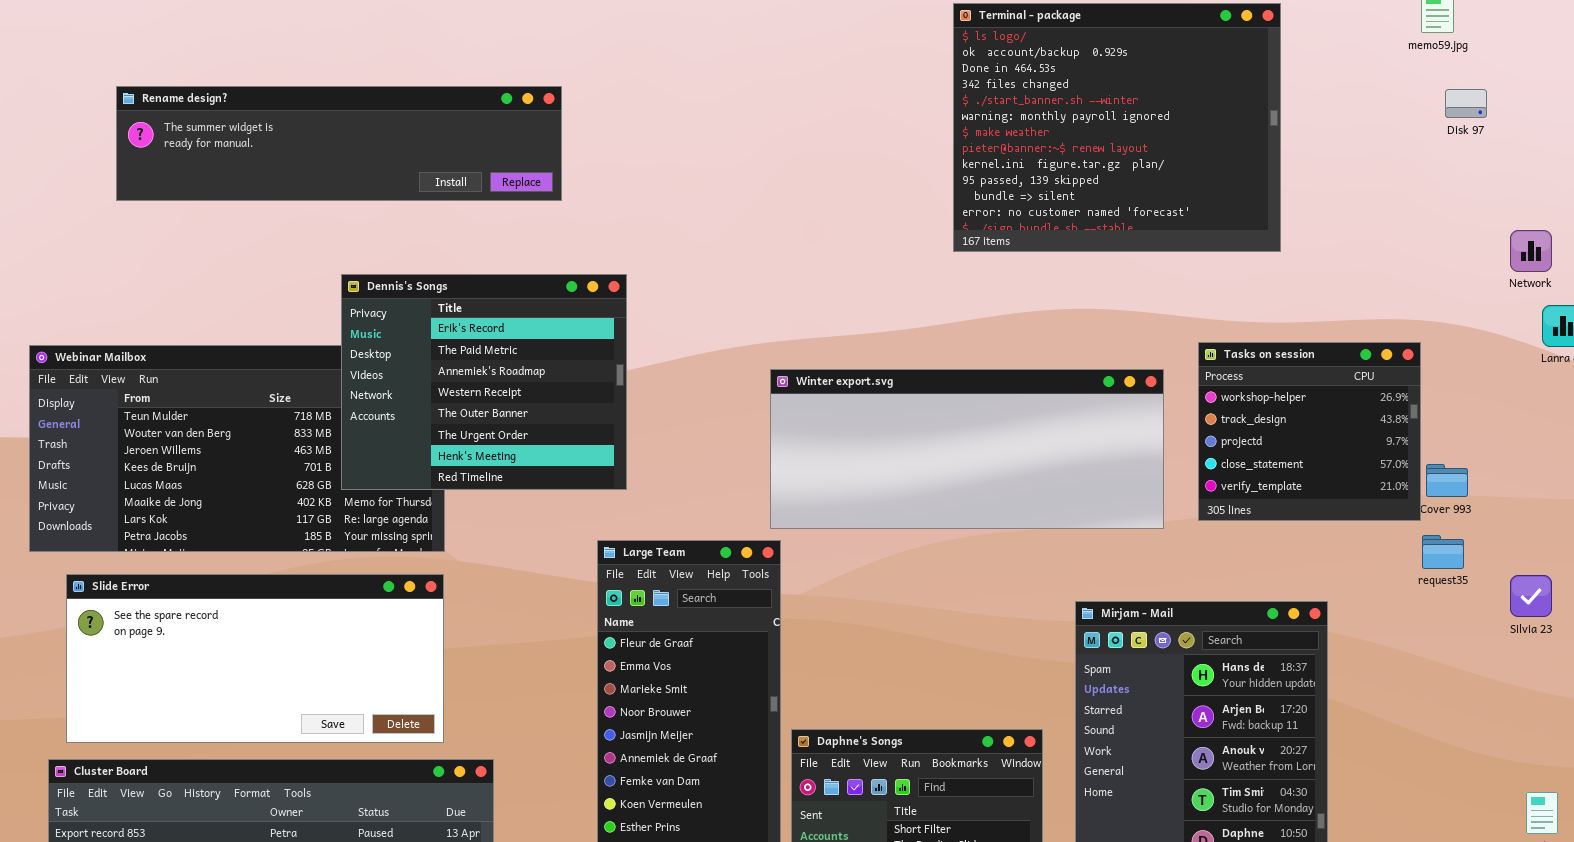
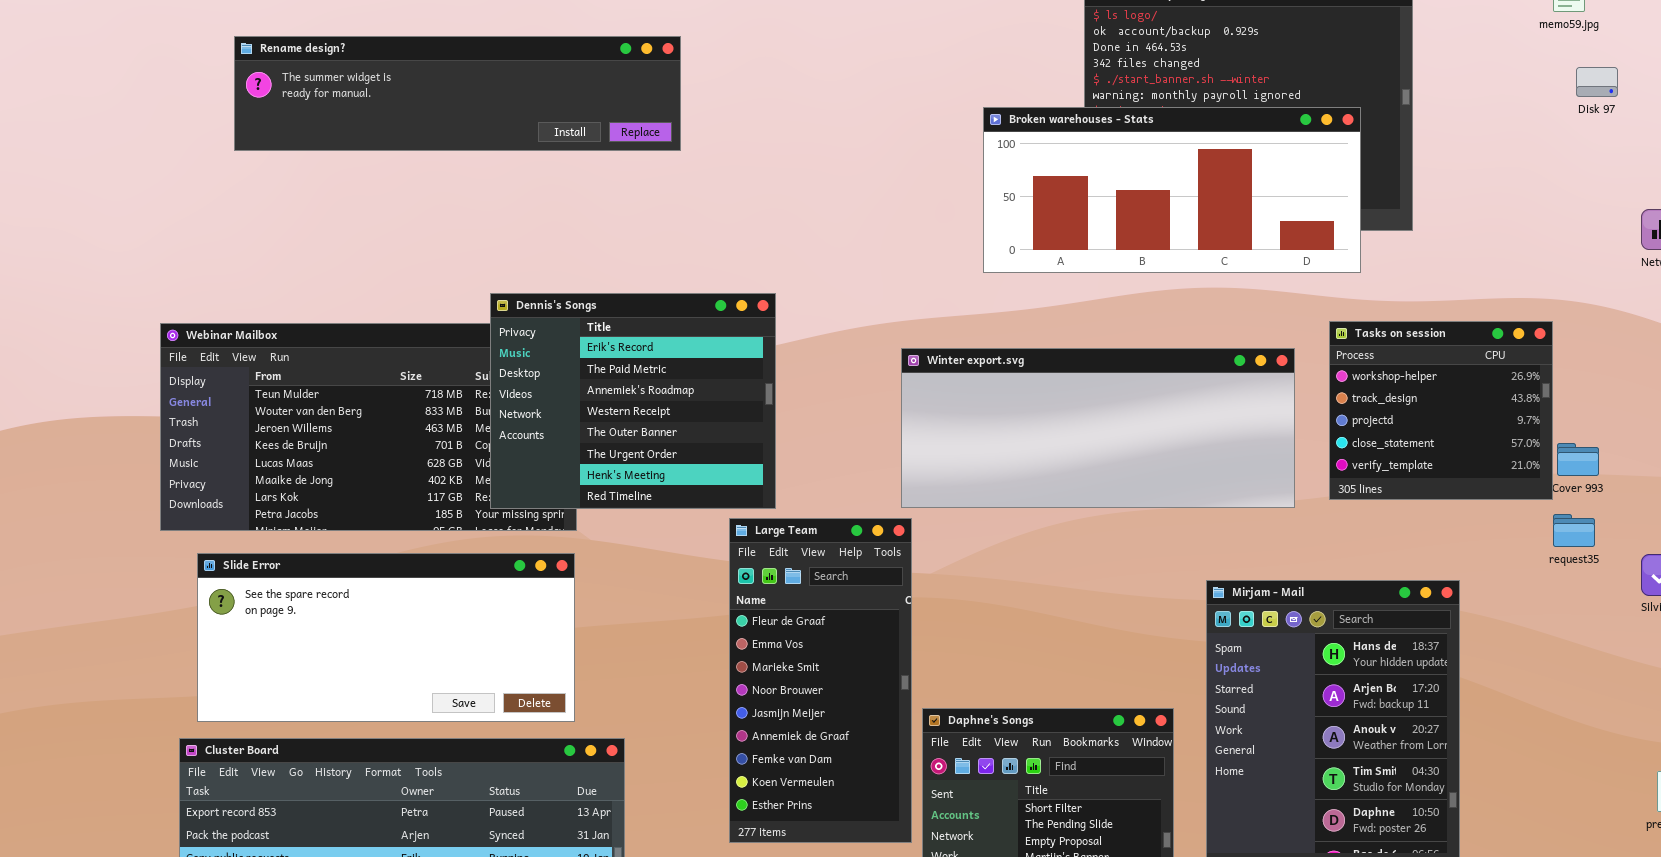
Rename design?: [116,86,562,201] -> [234,36,681,151], moved
Broken warehouses - Stats: none -> [983,107,1361,273], opened
Dennis's Songs: [341,274,627,490] -> [490,293,776,509], moved

